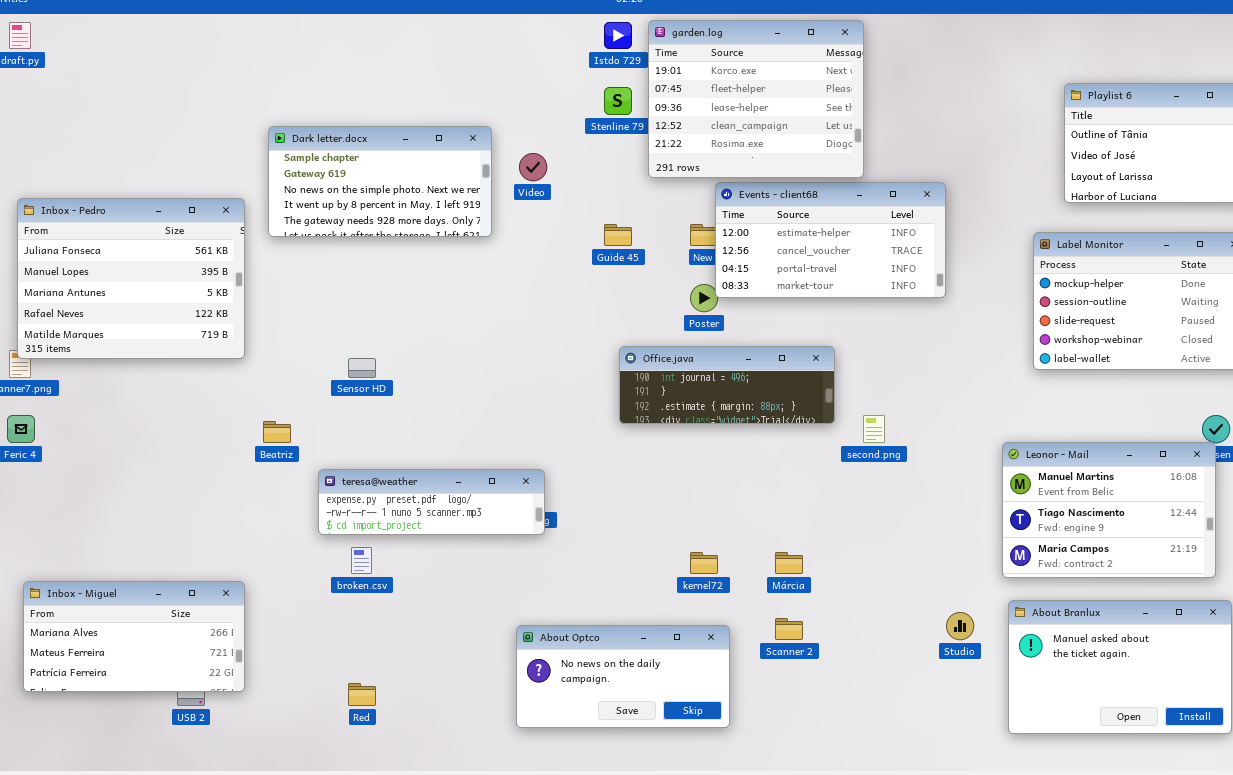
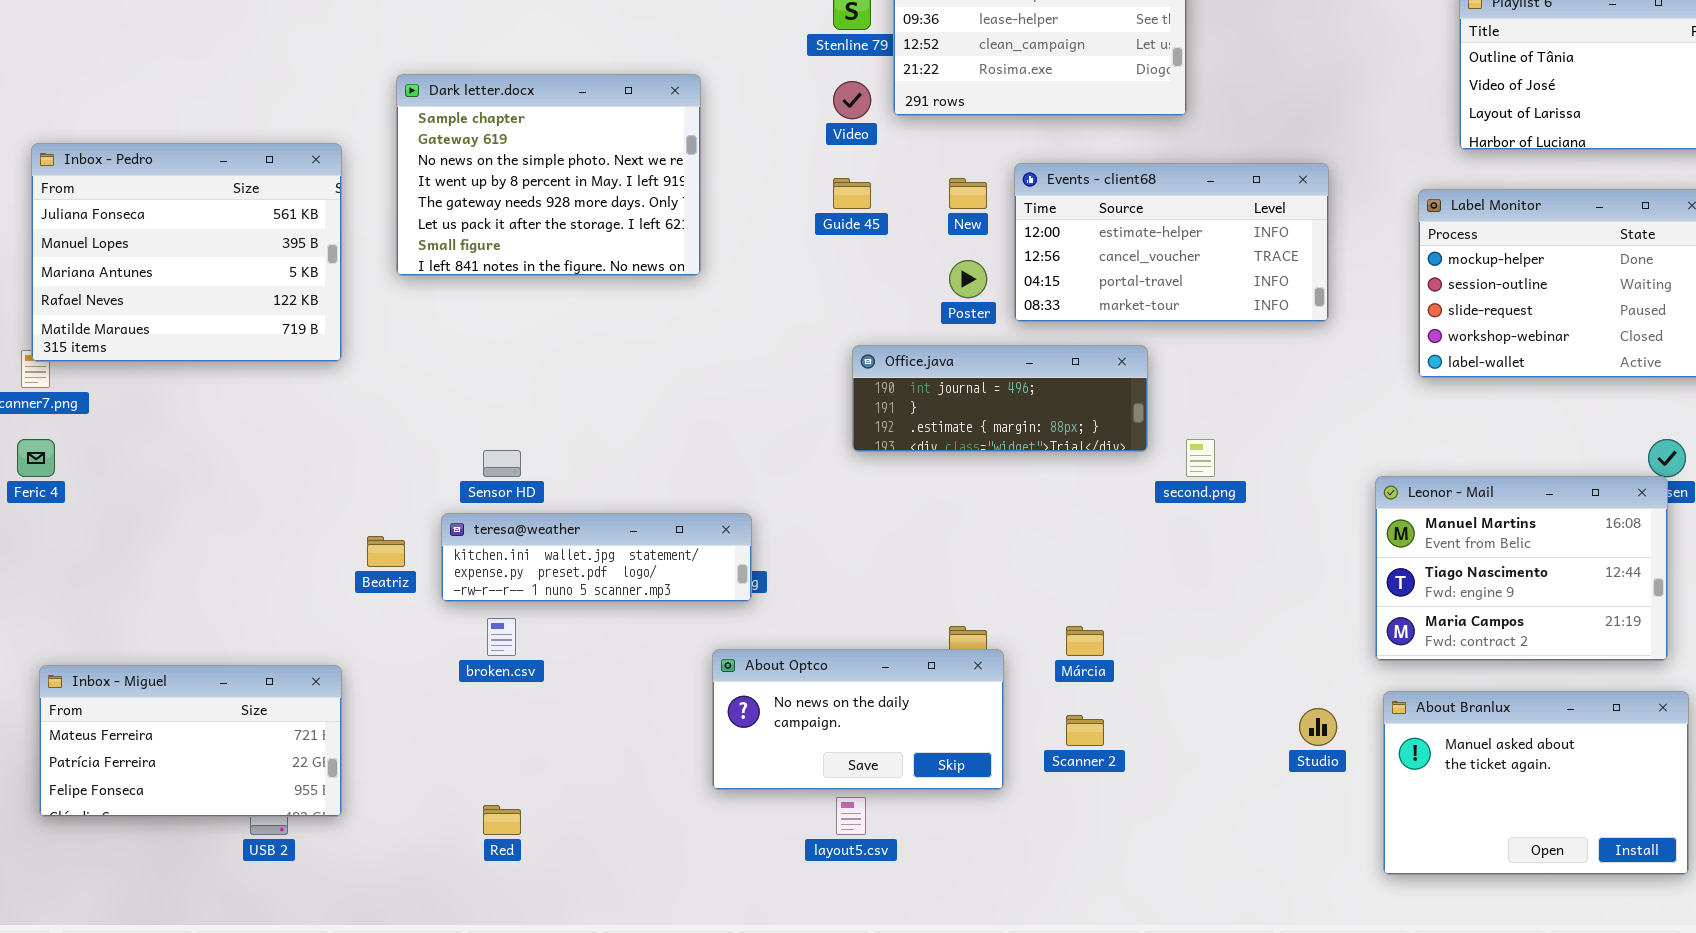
Dark letter.docx: [268,126,492,237] -> [396,74,701,276], moved, resized
Video: [519,153,547,181] -> [833,81,871,119], moved
Events - client68: [715,182,946,298] -> [1014,163,1329,322], moved
Sensor HD: [348,358,376,378] -> [483,450,521,477], moved
Beatriz: [263,421,291,443] -> [367,536,405,567], moved
teresa@weather: [318,469,545,535] -> [441,513,752,602], scrolled up 1 row
Inbox - Miguel: [23,581,245,692] -> [39,665,342,817], scrolled down 1 row
About Optco: [516,625,730,728] -> [712,649,1004,790], moved

